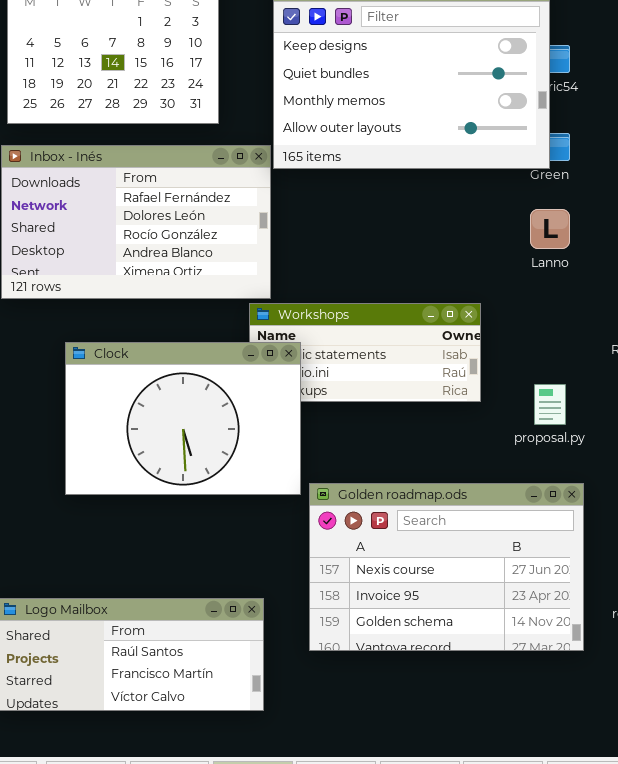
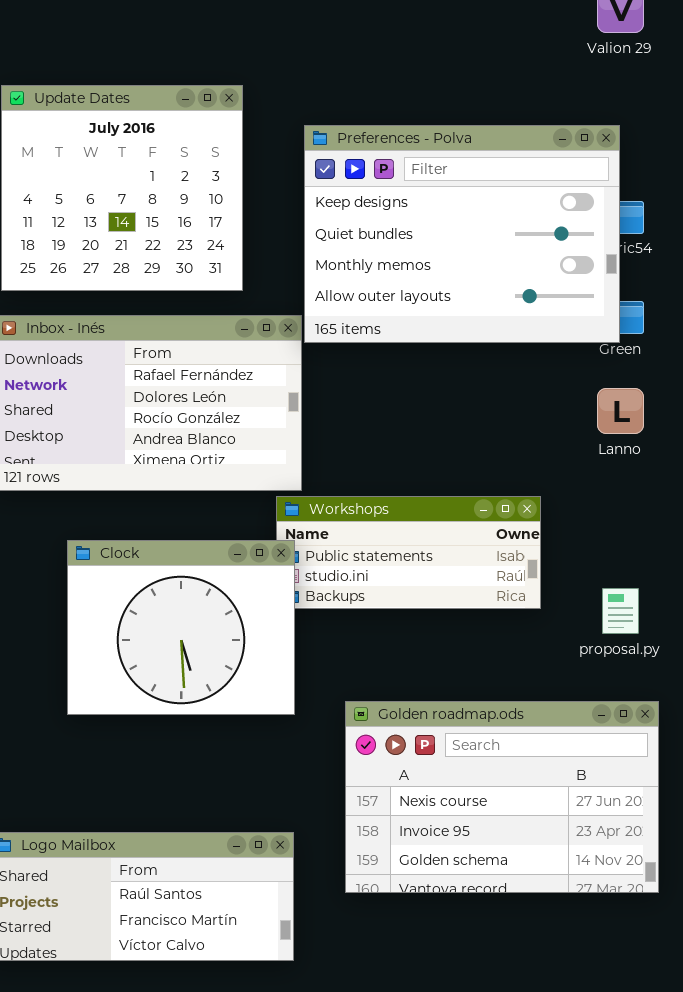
Clock: [65,342,301,495] -> [67,540,295,715], resized

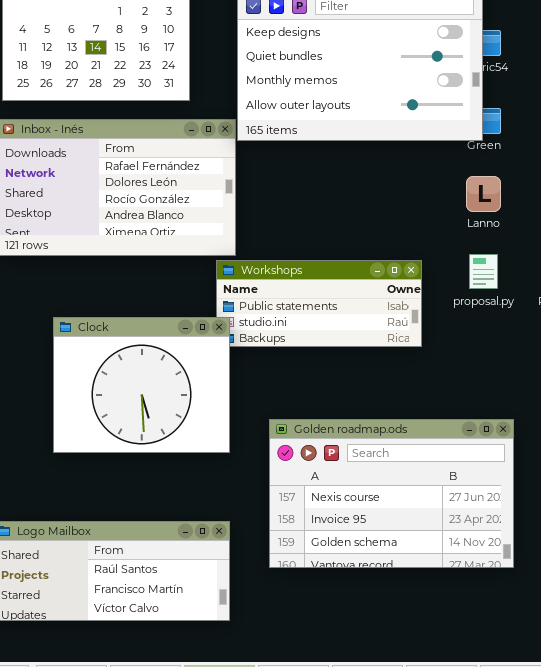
Clock: [67,540,295,715] -> [53,317,230,453], moved
proposal.py: [602,588,639,634] -> [469,254,498,289], moved

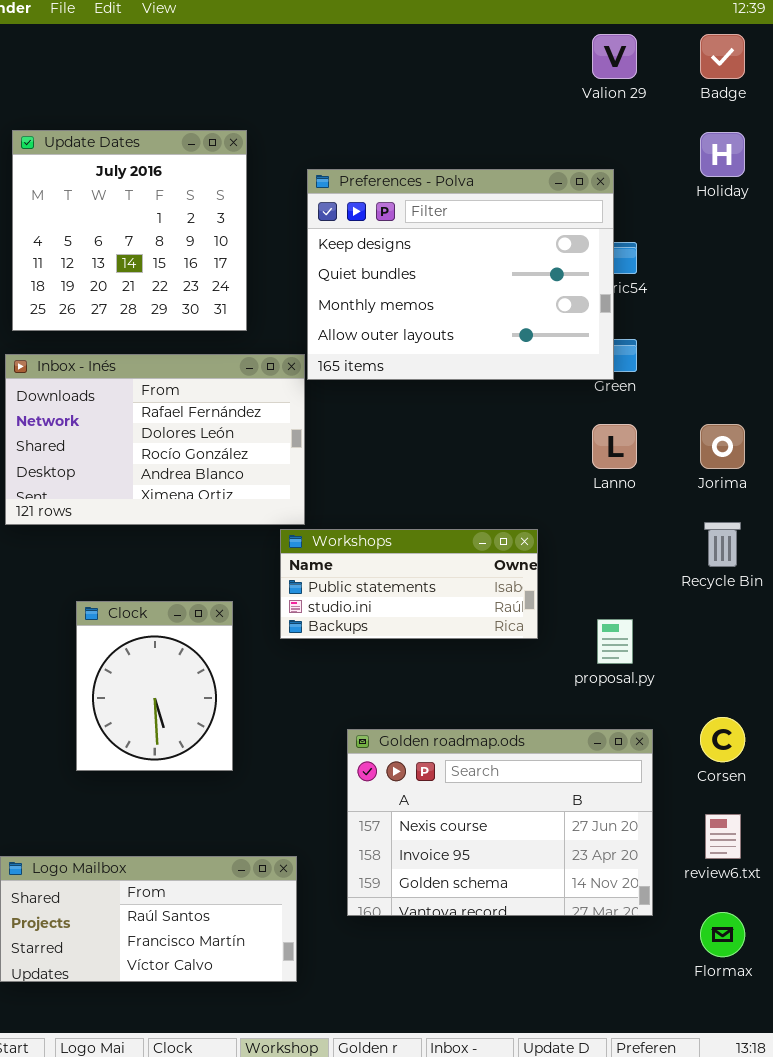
proposal.py: [469,254,498,289] -> [597,619,633,664], moved
Clock: [53,317,230,453] -> [76,601,233,771], resized

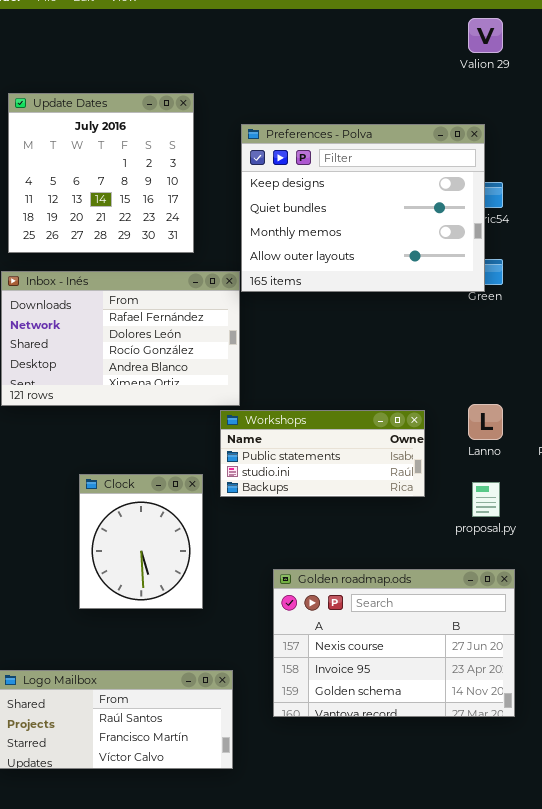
Lanno: [592,424,637,469] -> [468,404,503,440], moved
Clock: [76,601,233,771] -> [79,474,203,609], moved

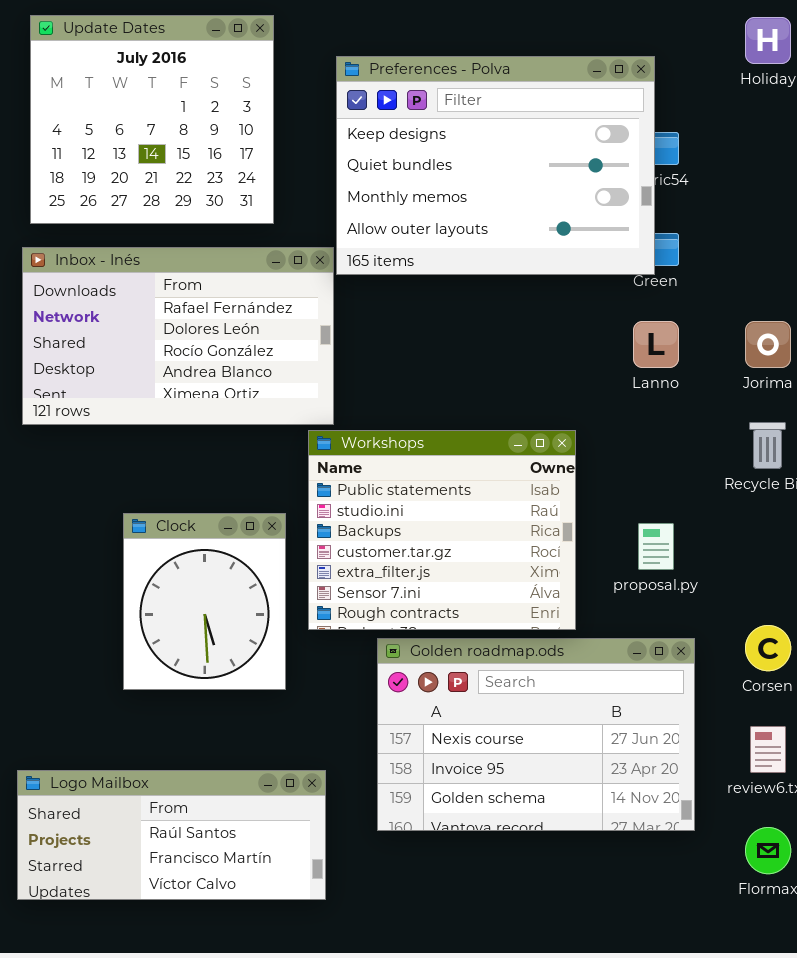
Lanno: [468,404,503,440] -> [633,321,679,368], moved
Workshops: [220,410,425,497] -> [308,430,576,630], resized

